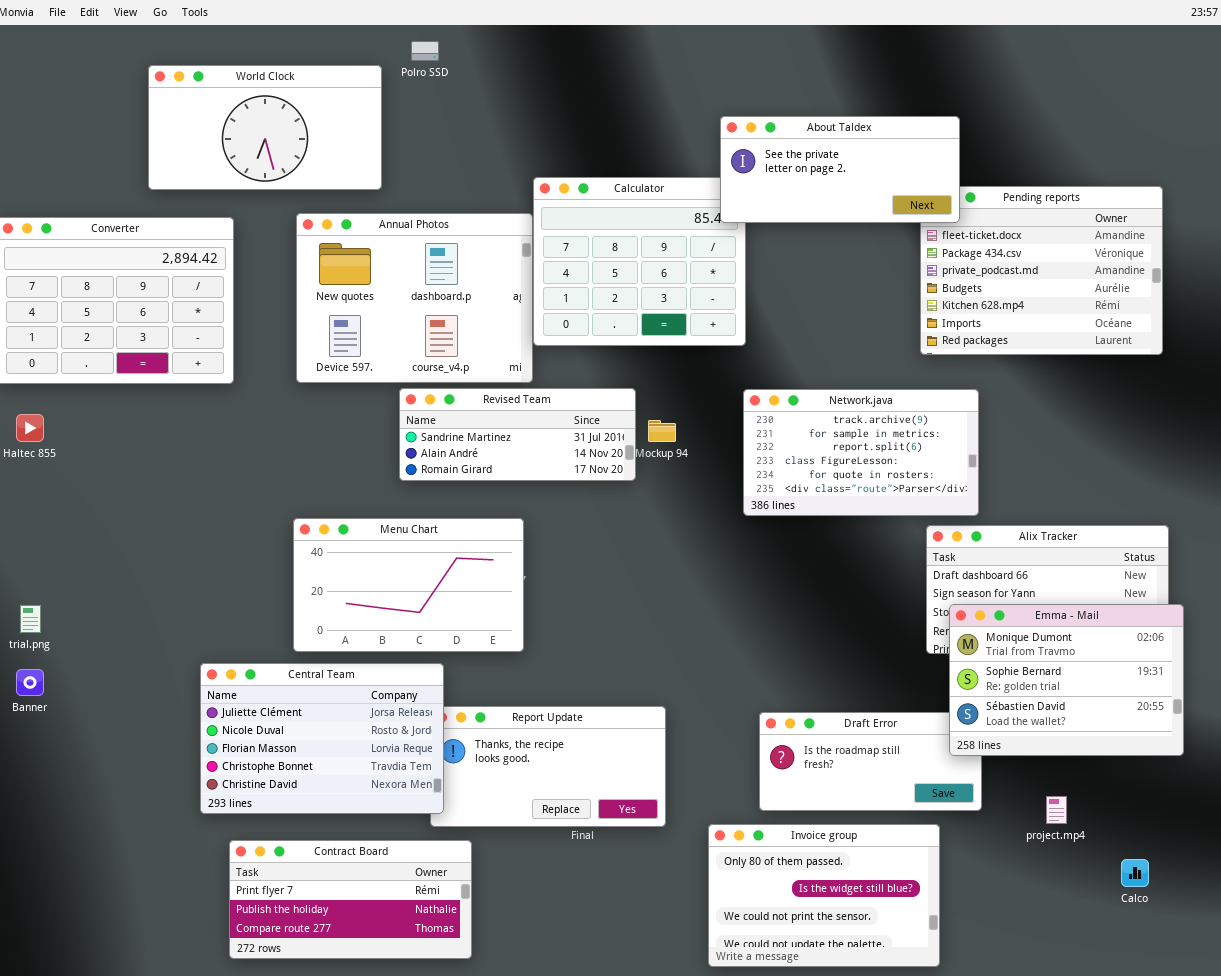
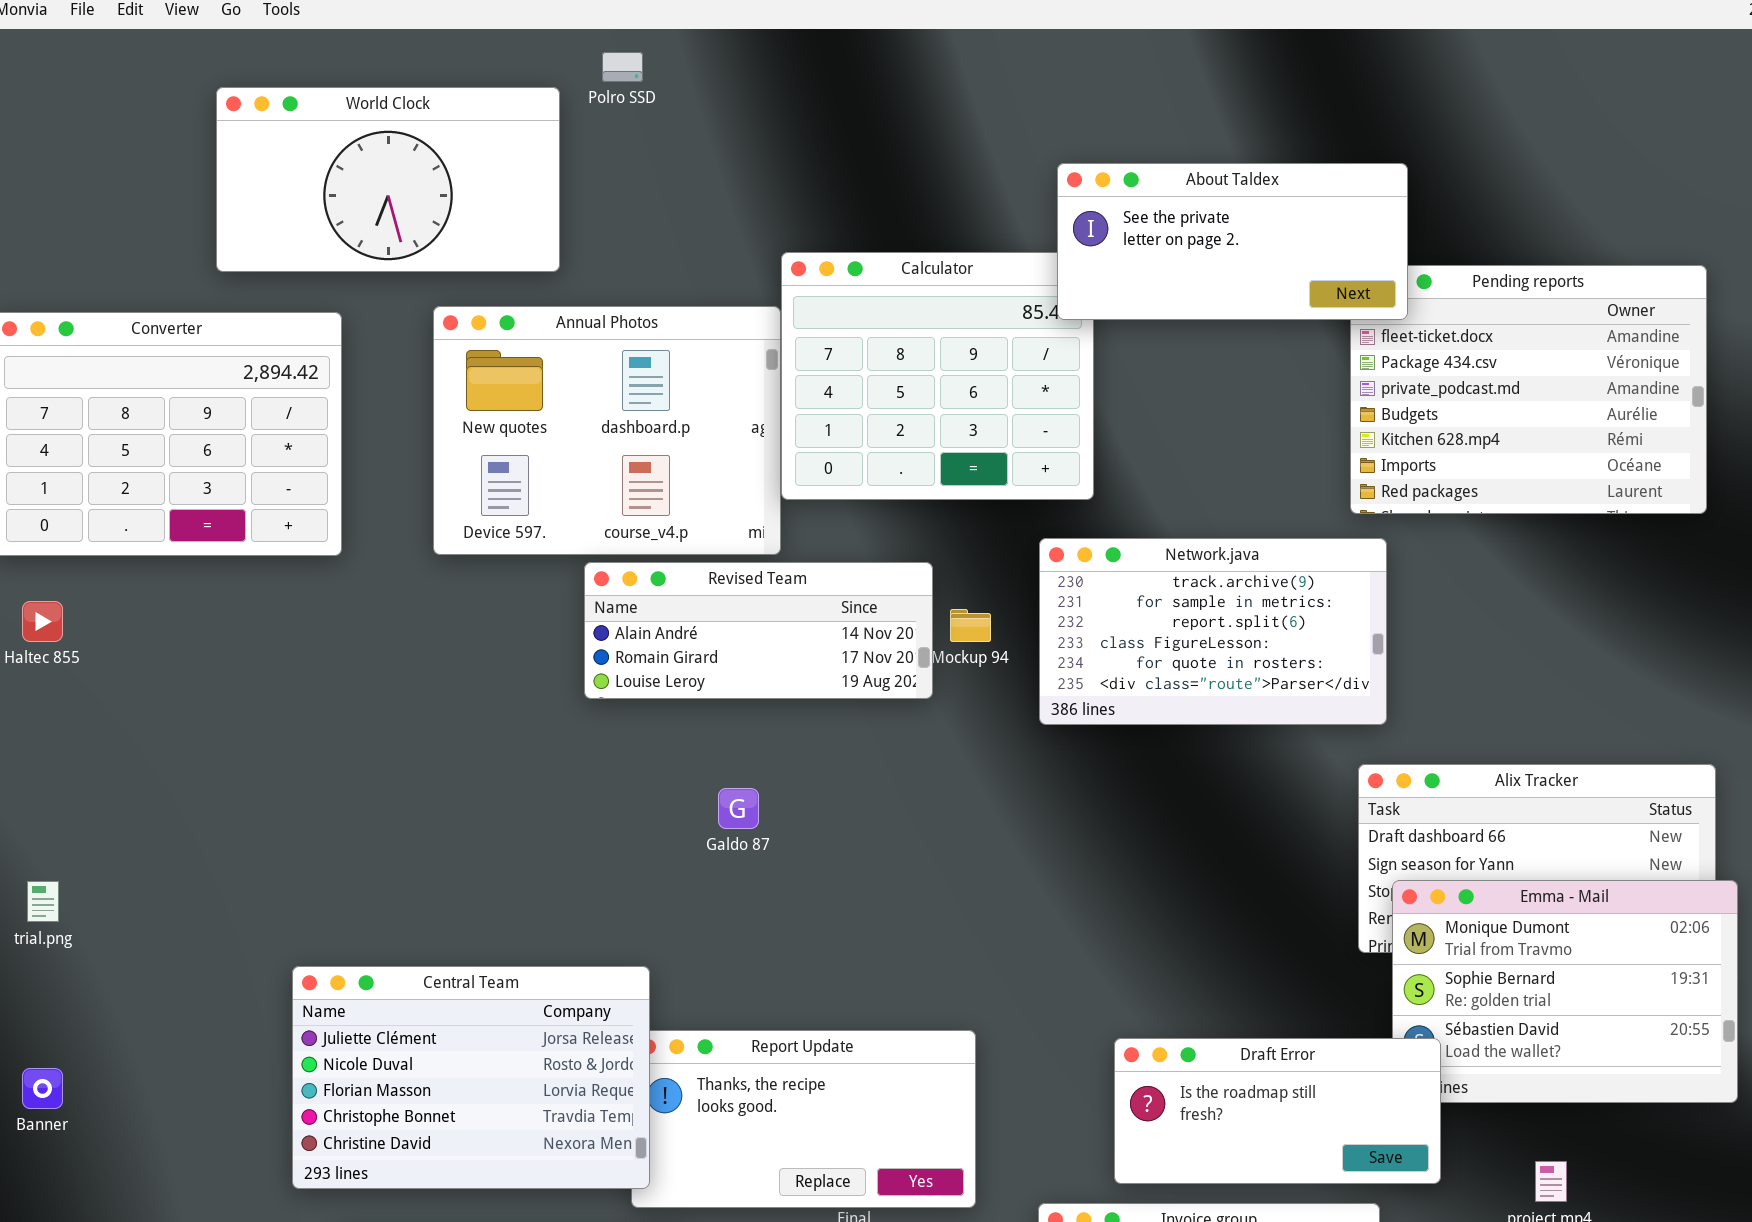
Revised Team: [399,388,636,481] -> [584,562,933,699], scrolled down 1 row
Network.java: [743,389,979,516] -> [1039,538,1387,725], moved
Menu Chart: [293,518,524,652] -> none, closed
Banner: [16,669,44,696] -> [22,1068,63,1109], moved
Draft Error: [759,712,982,811] -> [1114,1038,1441,1184], raised

